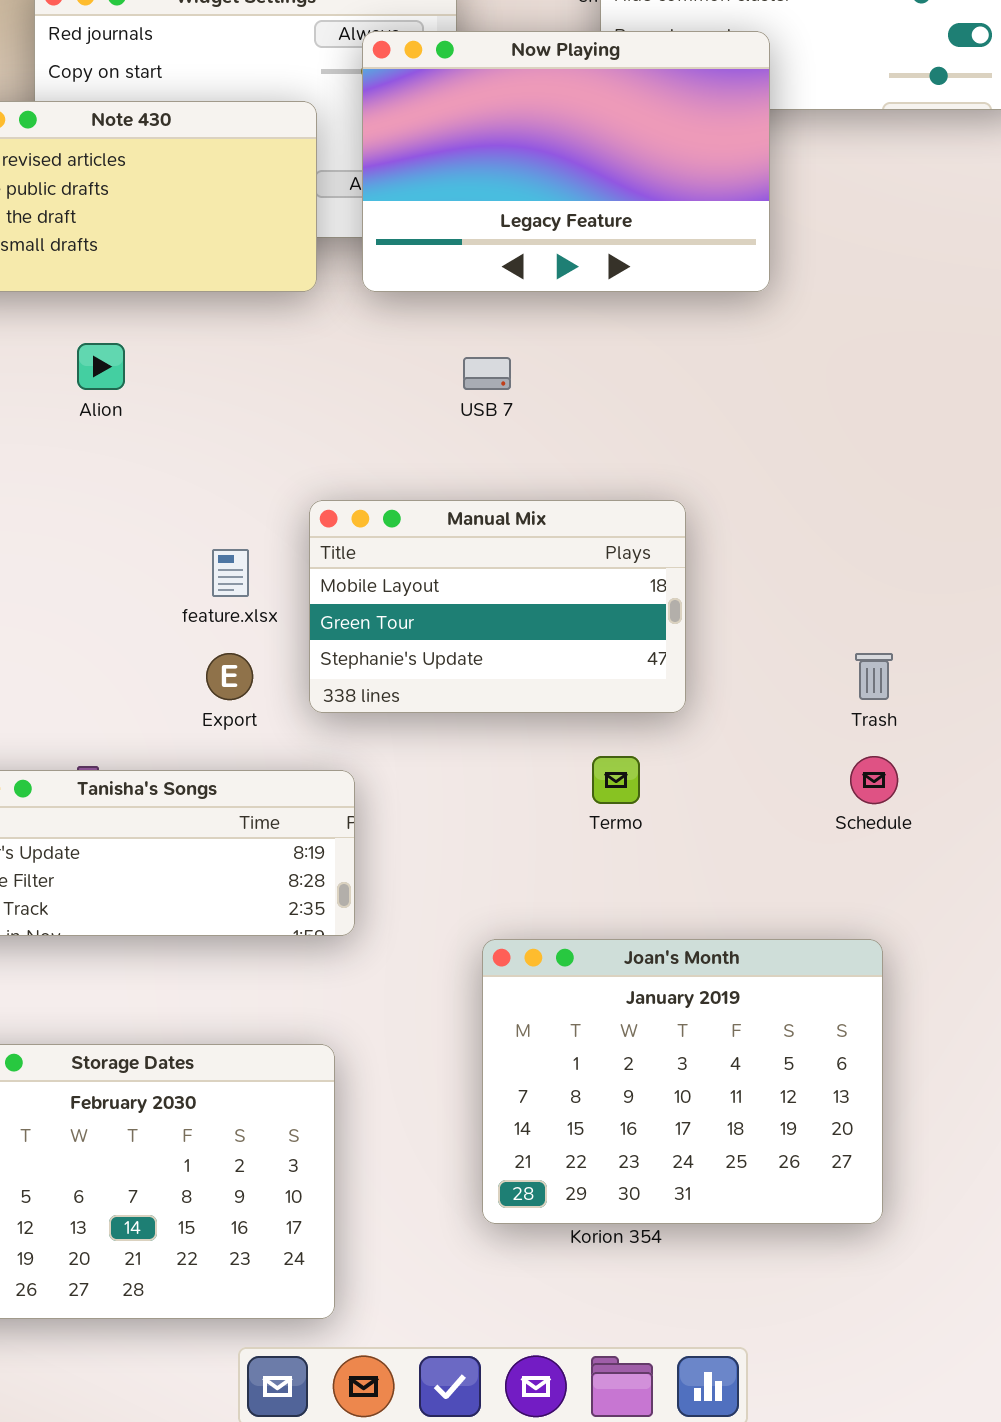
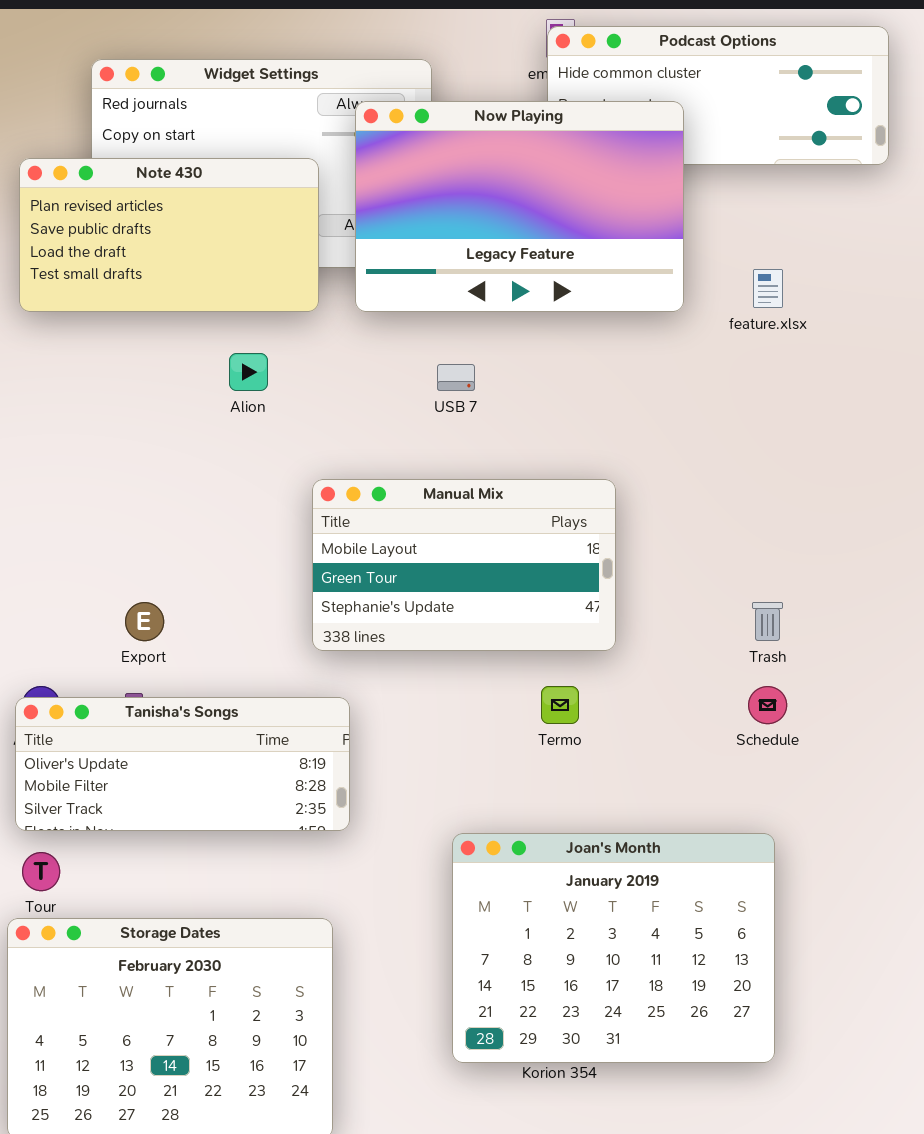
Alion: [77,343,125,390] -> [229,353,268,391], moved
feature.xlsx: [212,549,249,597] -> [753,269,783,308], moved
Export: [206,653,253,700] -> [125,602,164,641], moved

